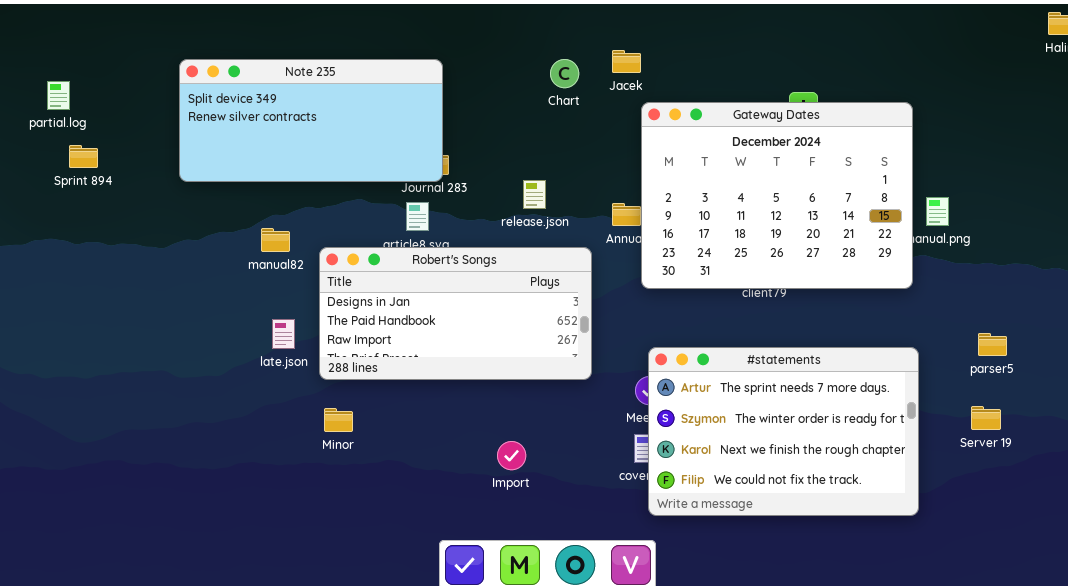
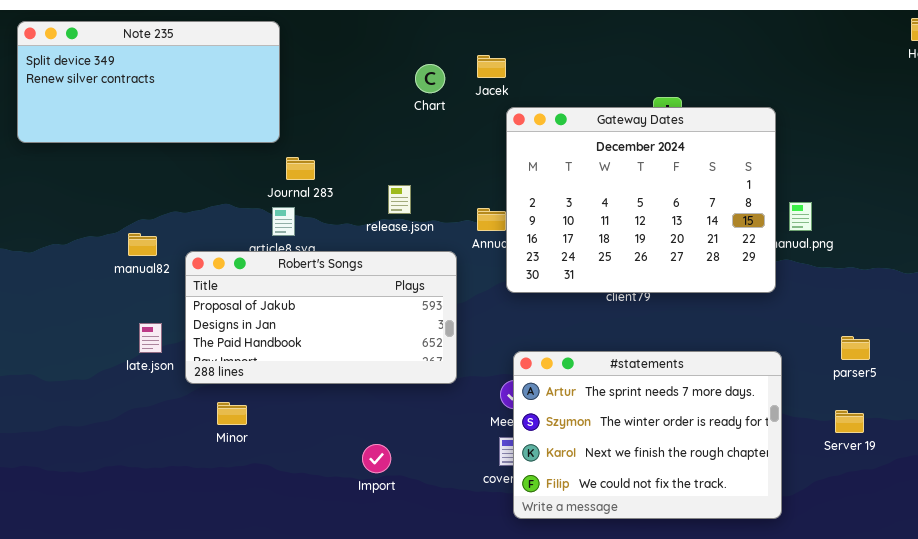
Note 235: [179,59,443,182] -> [17,21,280,143], moved
Robert's Songs: [319,247,592,380] -> [185,251,457,384], scrolled up 1 row
Minor: [324,408,353,432] -> [217,402,247,425], moved

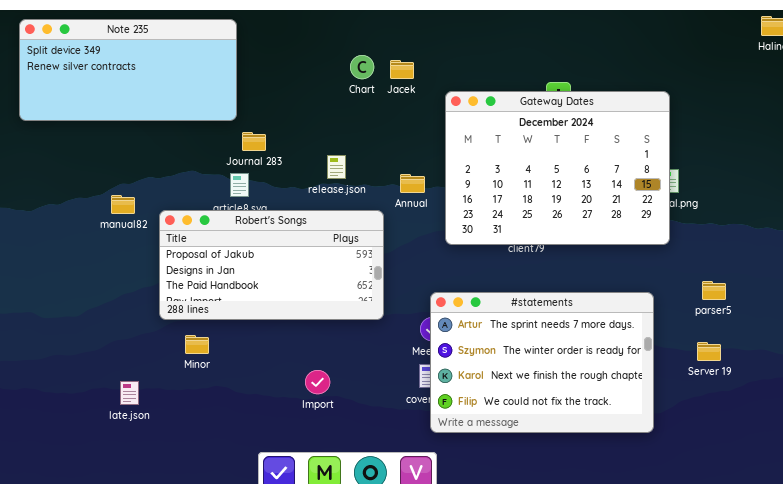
Jacek: [477,55,506,78] -> [390,60,414,79], moved
Gateway Dates: [506,107,776,293] -> [445,91,670,245], moved
late.json: [139,323,162,353] -> [120,381,139,405], moved

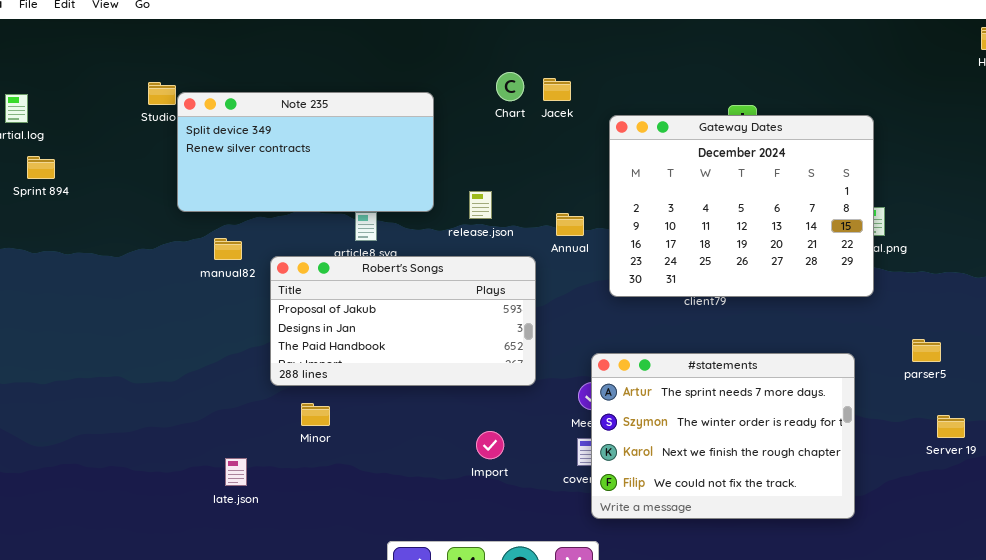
Note 235: [19,19,237,121] -> [177,92,434,212], moved
Server 19: [697,342,721,361] -> [937,415,965,438], moved
Import: [305,370,330,394] -> [476,431,504,459], moved

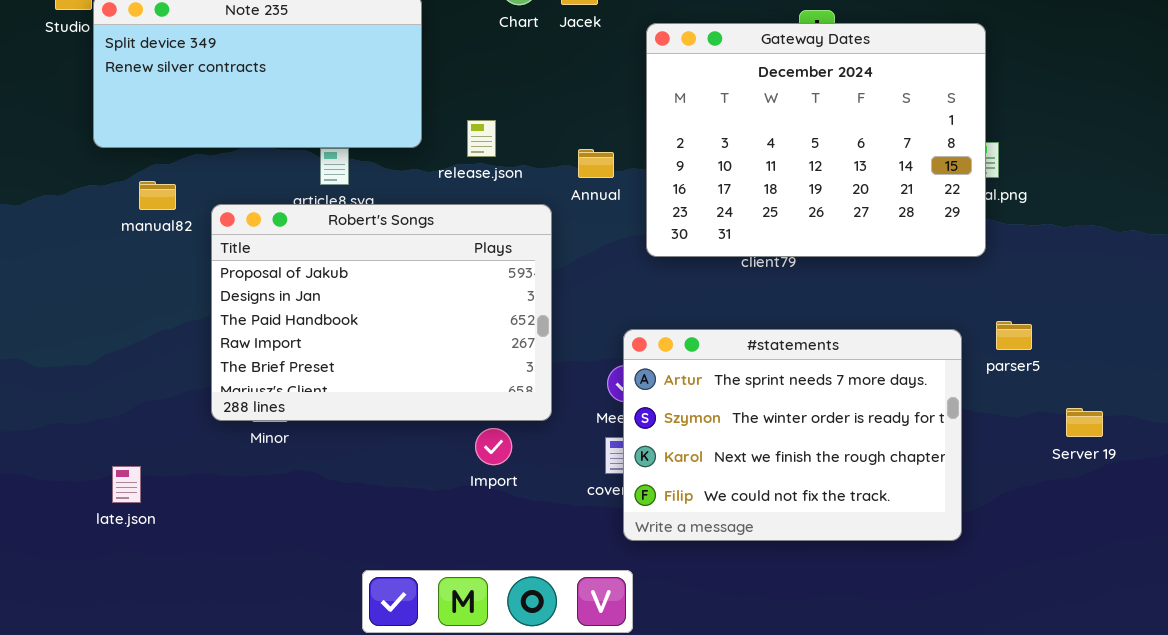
Robert's Songs: [270,256,536,386] -> [211,204,552,421], resized
parser5: [912,339,941,362] -> [996,321,1032,350], moved
late.json: [225,458,247,486] -> [112,466,141,503], moved

